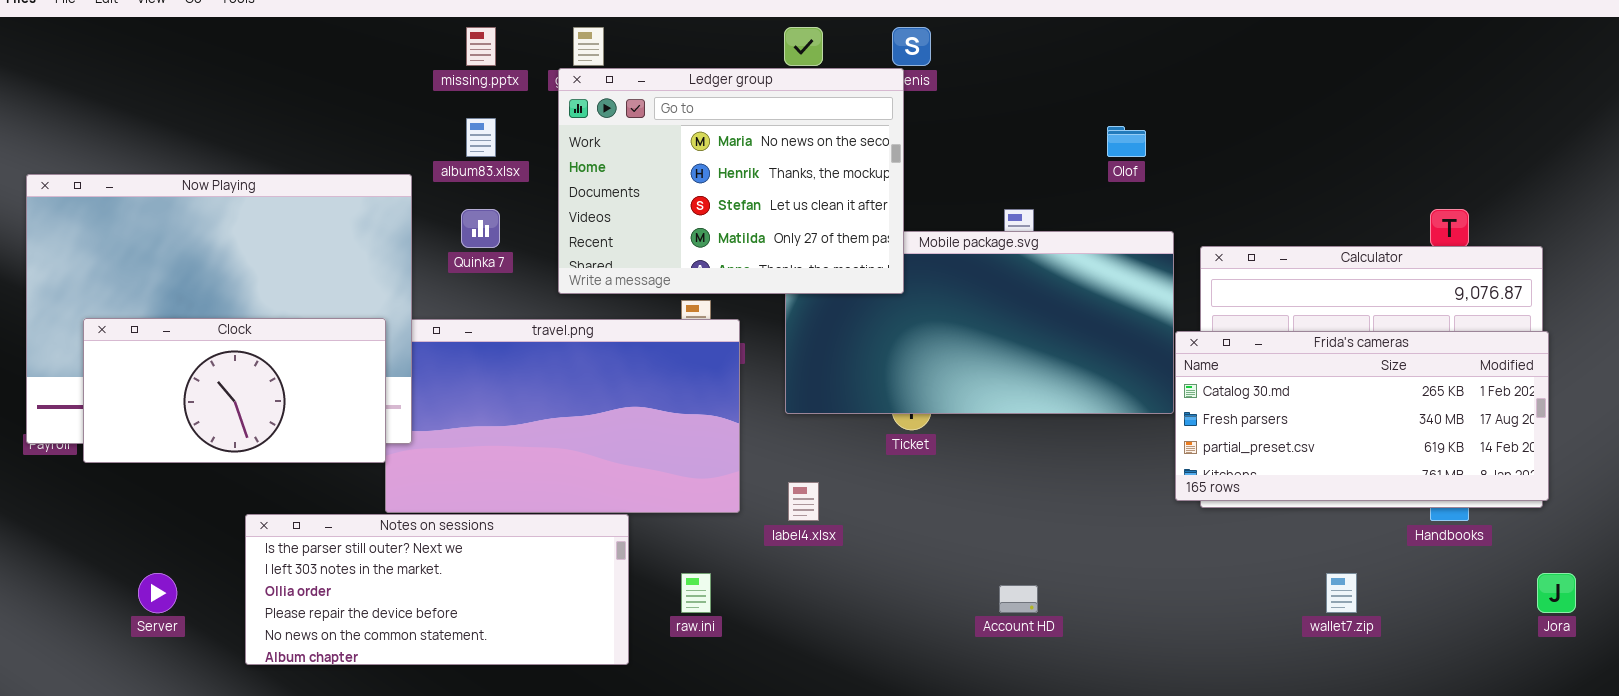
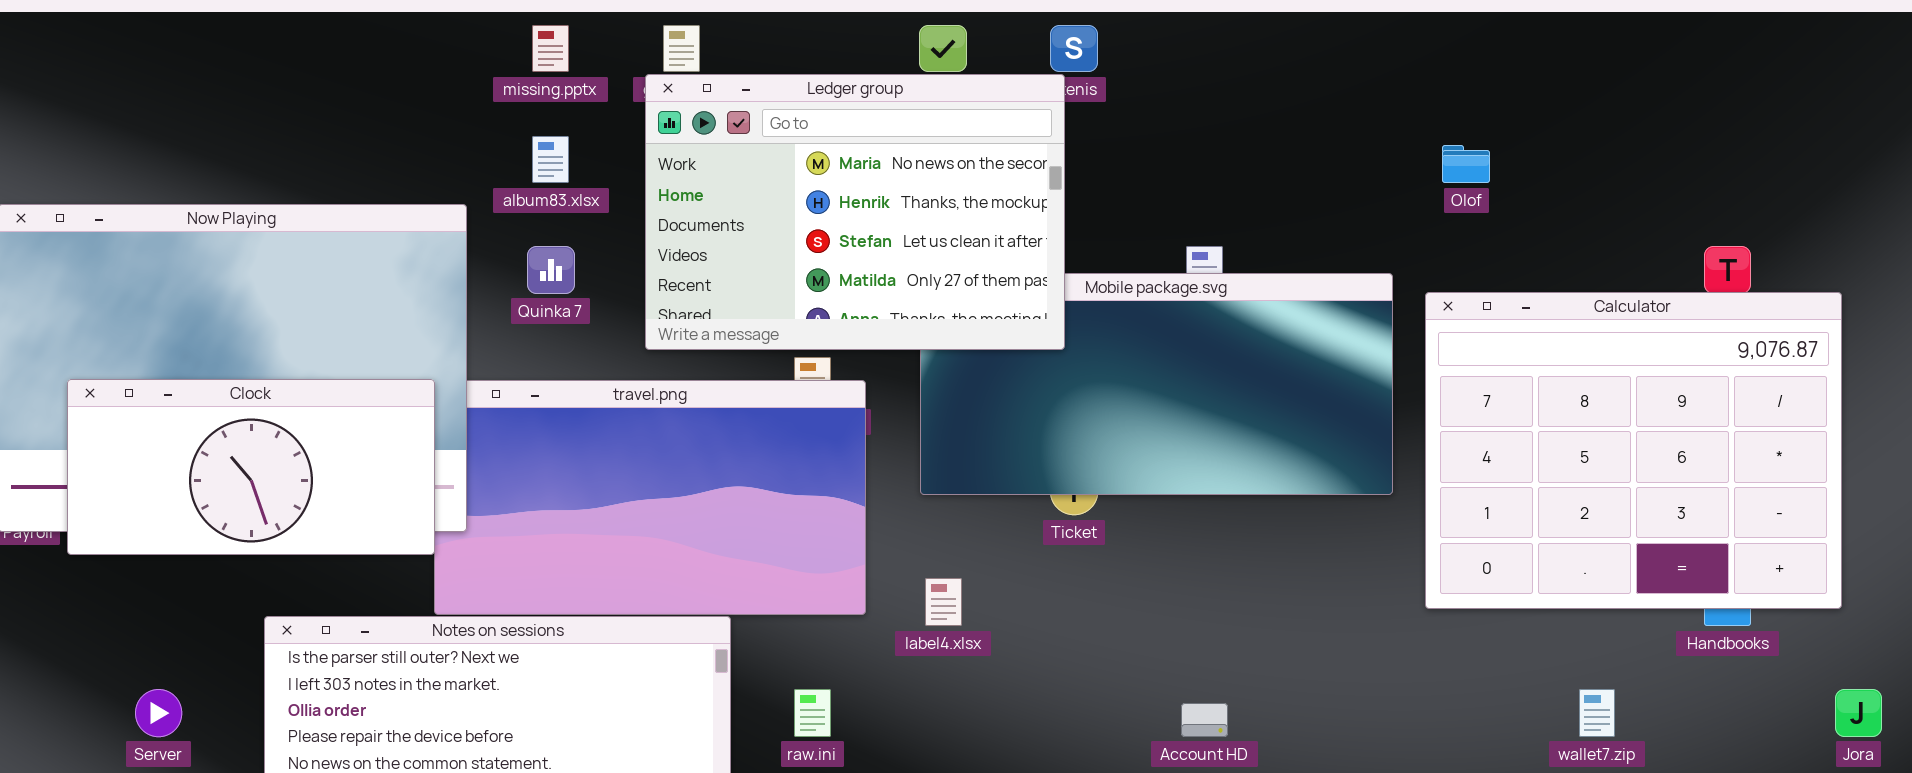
Olof: [1107,126,1146,157] -> [1442,145,1490,183], moved
Frida's cameras: [1175,331,1549,501] -> none, closed

